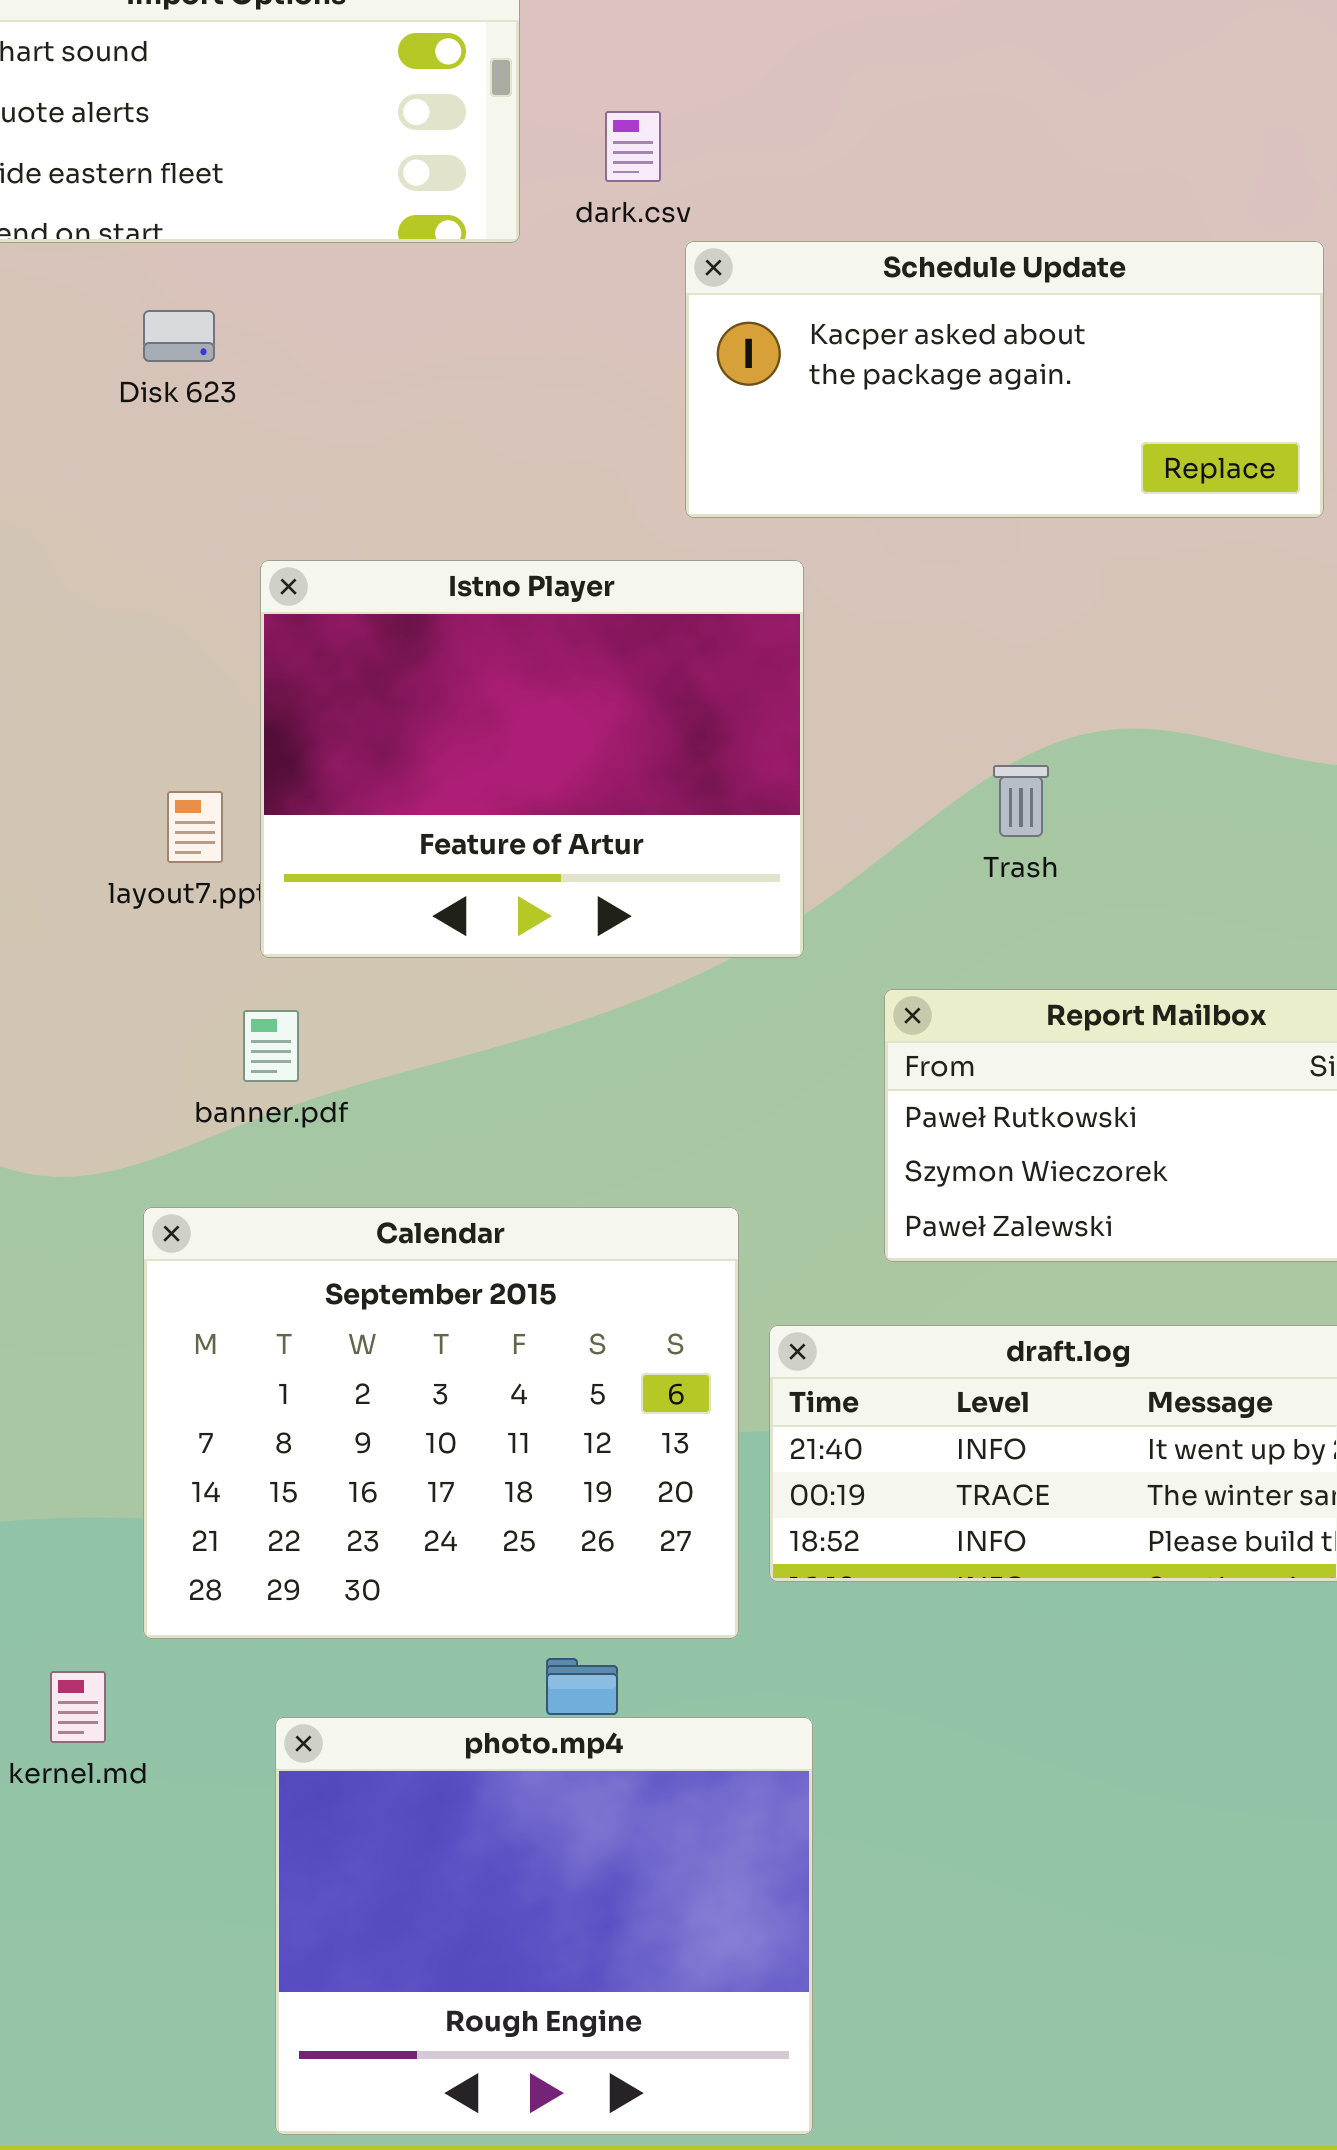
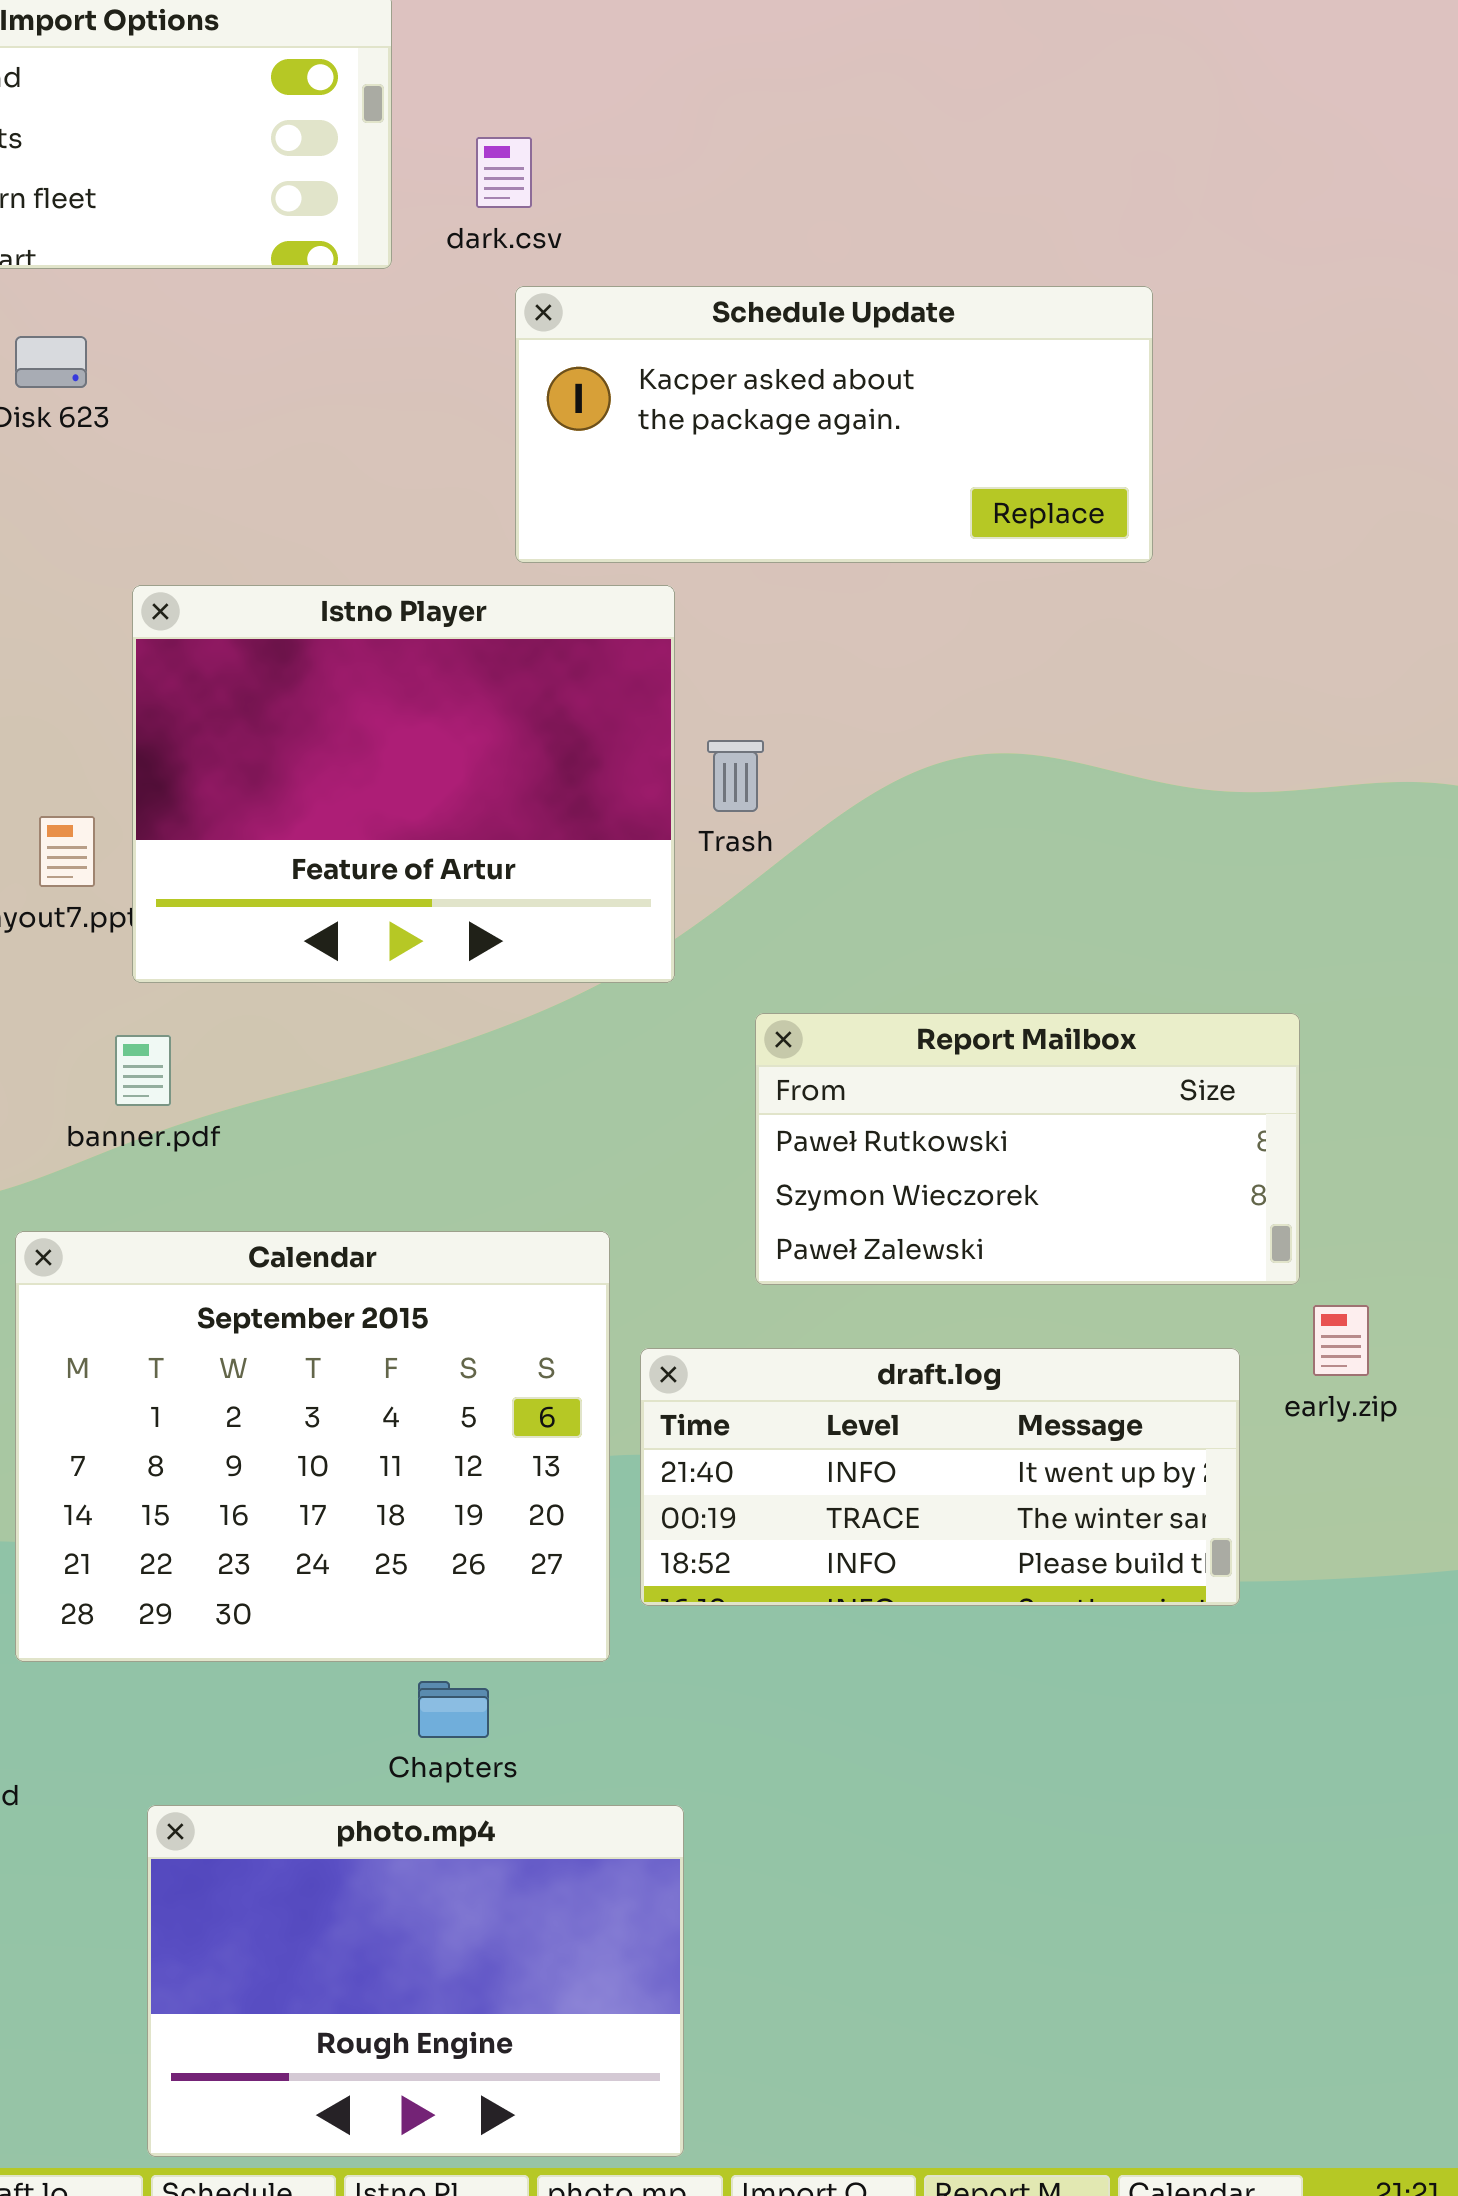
Schedule Update: [685,241,1324,518] -> [515,286,1153,563], moved
Trash: [993,765,1049,837] -> [707,740,764,812], moved
photo.mp4: [275,1717,813,2135] -> [147,1805,684,2157], resized

